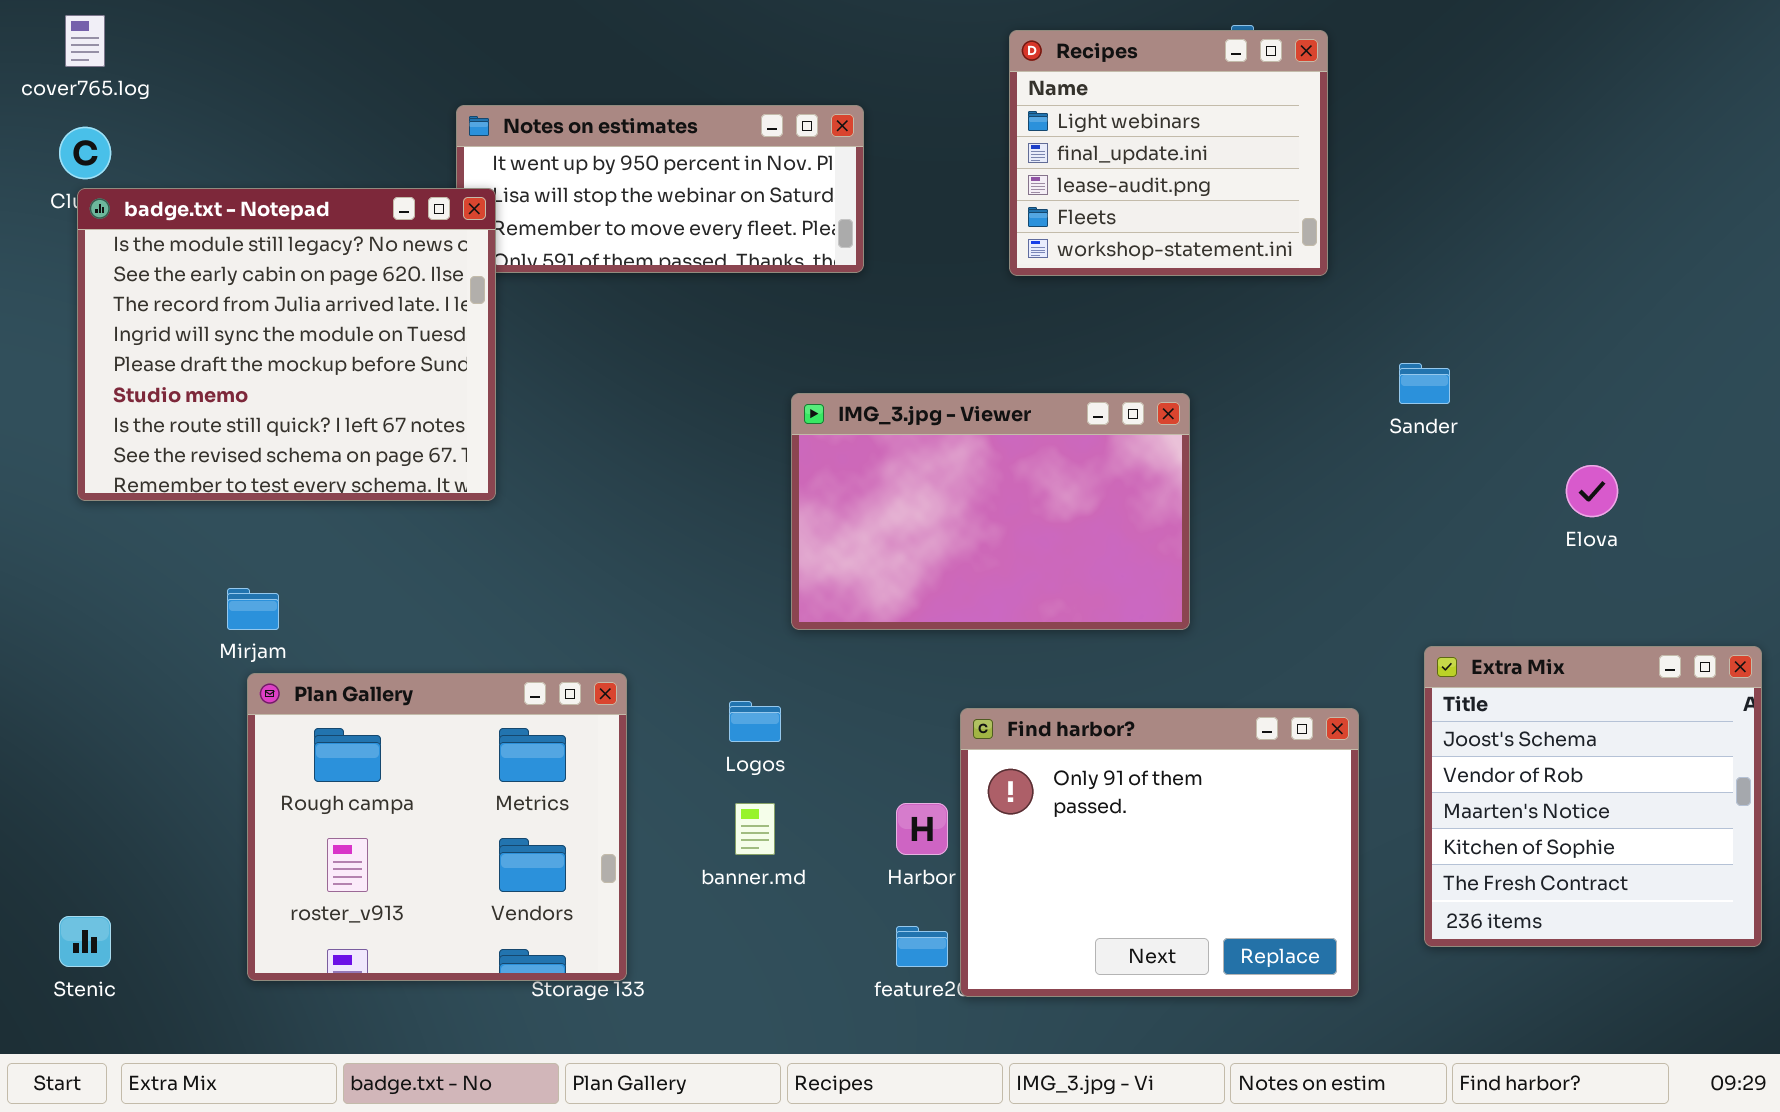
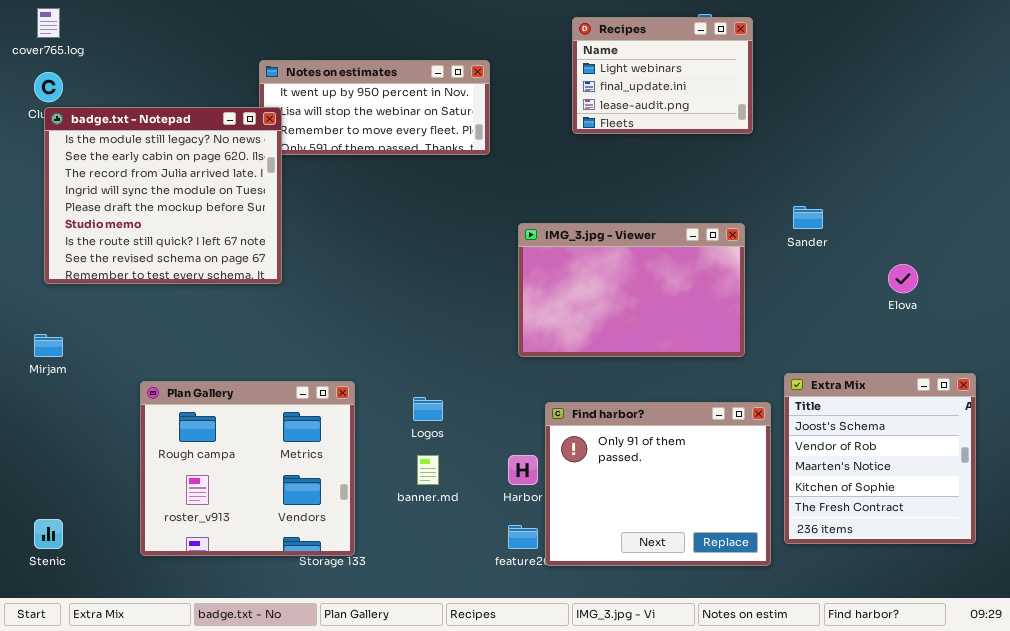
Recipes: [1009,30,1328,276] -> [572,17,753,134], resized
IMG_3.jpg - Viewer: [791,393,1190,630] -> [518,223,745,357], moved
Mirjam: [227,588,279,630] -> [34,334,63,357], moved
Extra Mix: [1424,646,1762,947] -> [784,373,976,544], moved

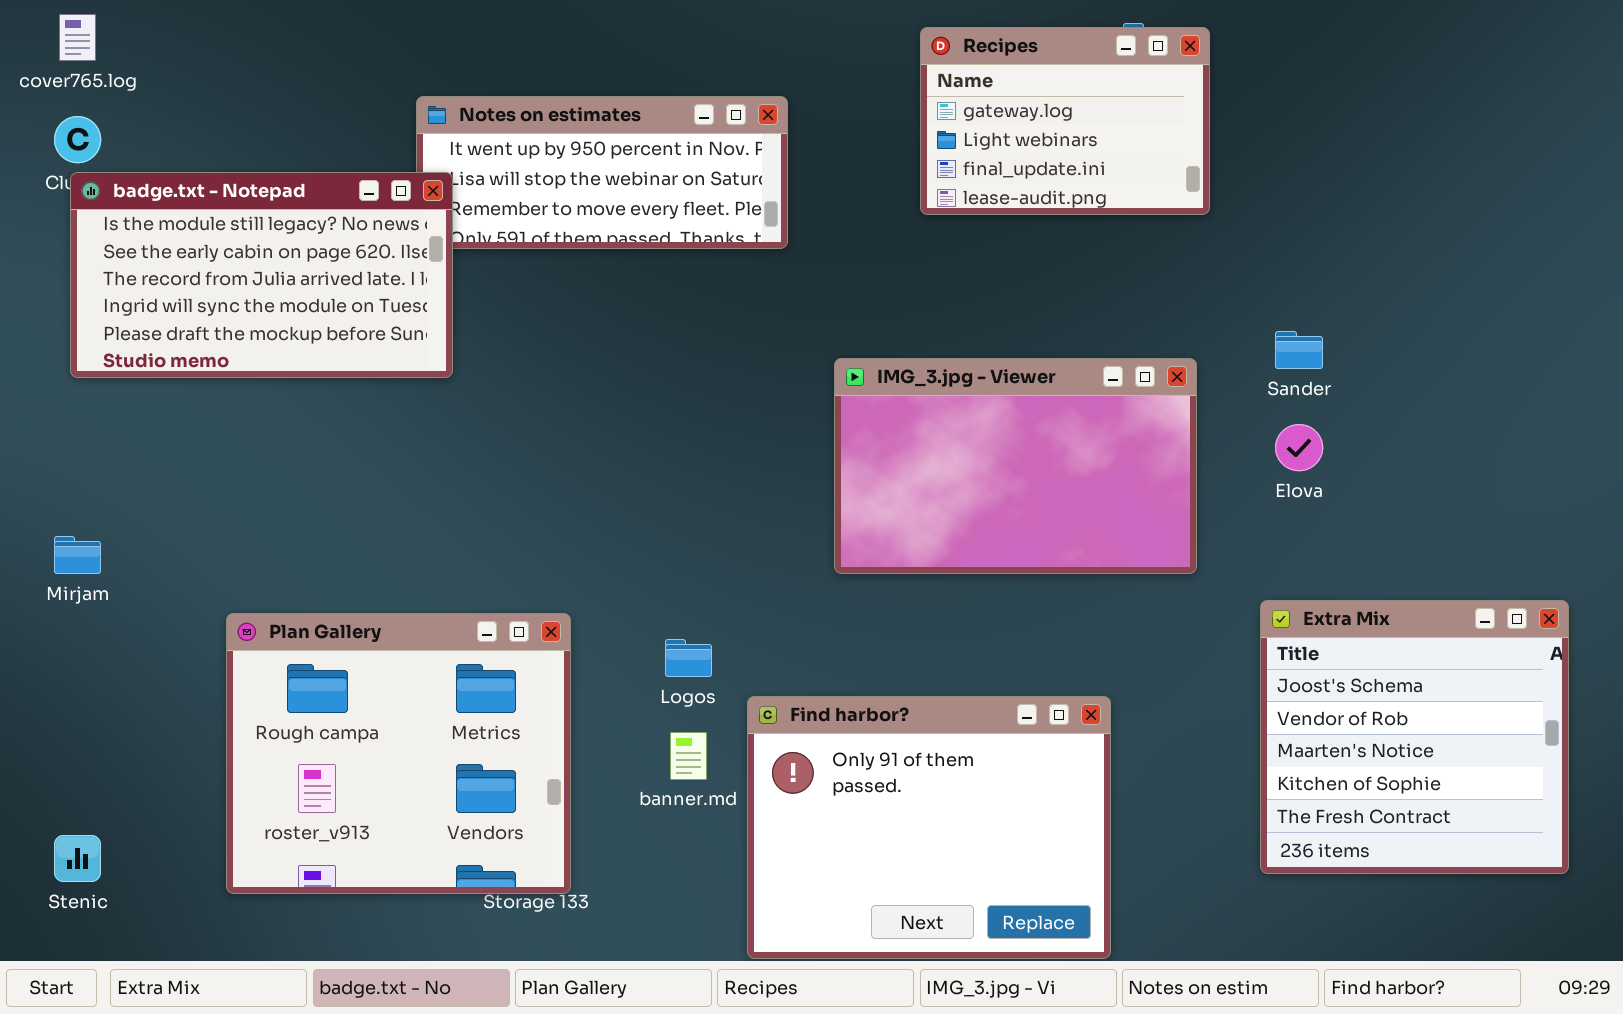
Recipes: [572,17,753,134] -> [920,27,1210,215], scrolled up 1 row
badge.txt - Notepad: [44,107,282,284] -> [70,172,453,378], resized
Elova: [888,264,918,293] -> [1275,424,1323,471], moved
Find harbor?: [545,402,771,566] -> [747,696,1111,959], moved

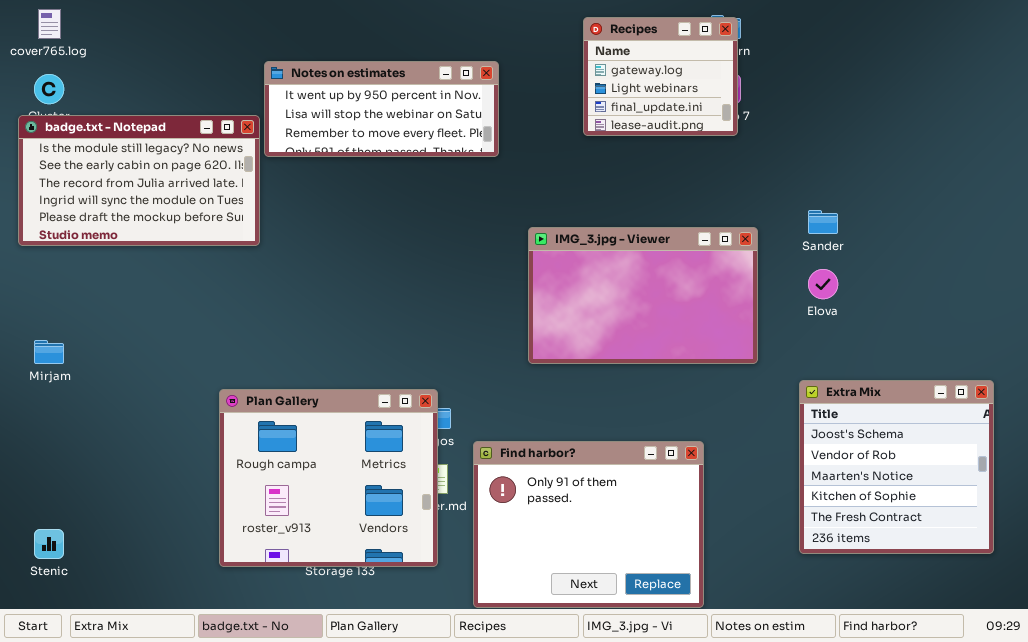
Recipes: [920,27,1210,215] -> [583,17,738,136], resized
badge.txt - Notepad: [70,172,453,378] -> [18,115,260,246], moved
Plan Gallery: [226,613,571,894] -> [219,389,438,567], moved

